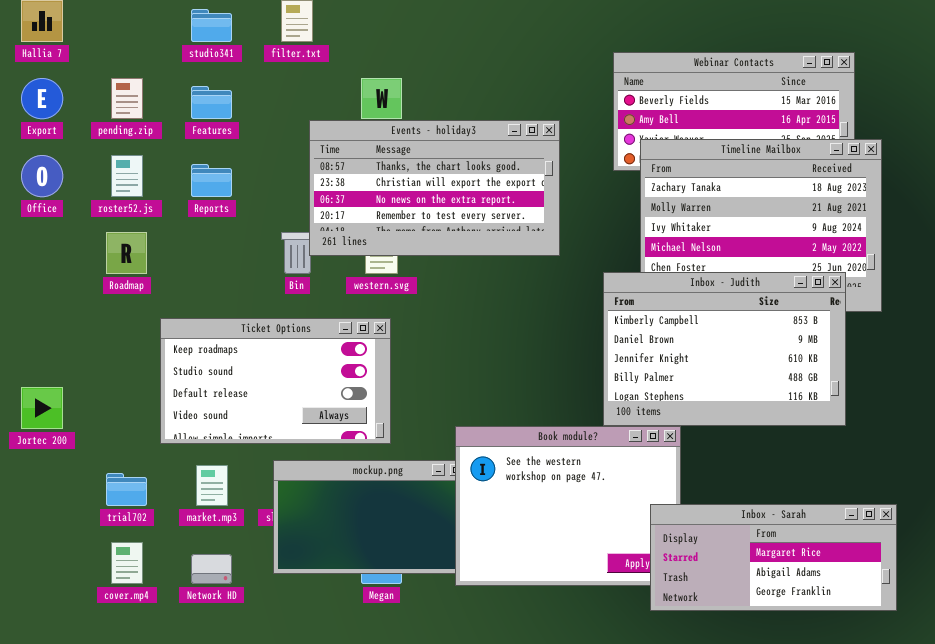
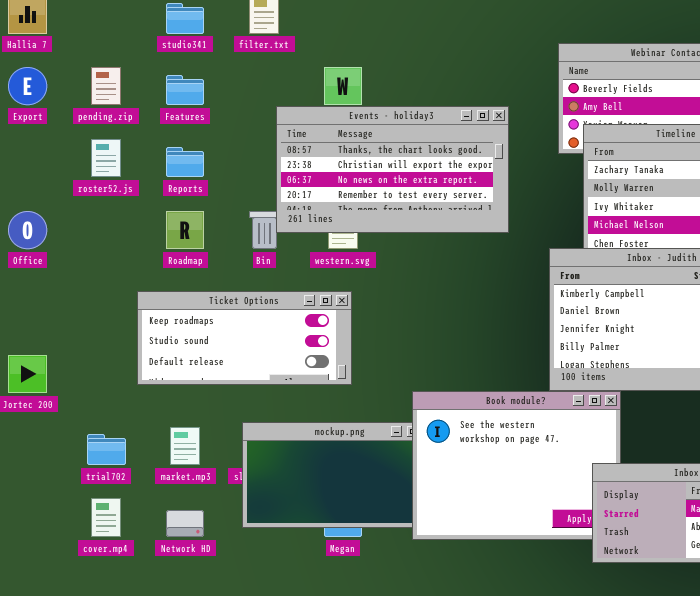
Office: [21,155,63,197] -> [8,211,47,249], moved
Roadmap: [106,232,147,274] -> [166,211,204,249], moved
Ticket Options: [160,318,391,444] -> [137,291,352,385], resized

